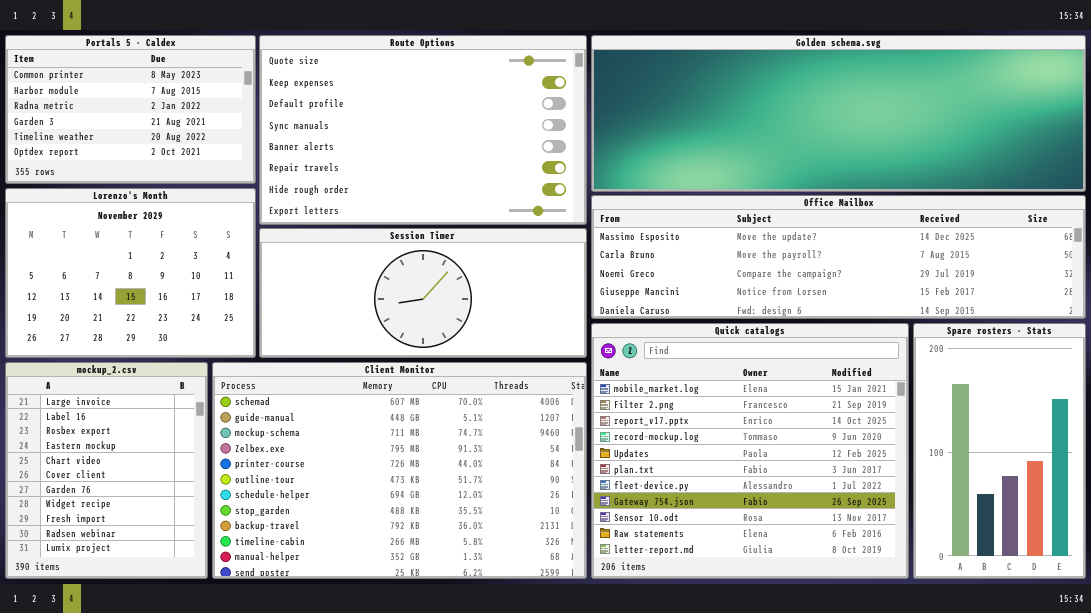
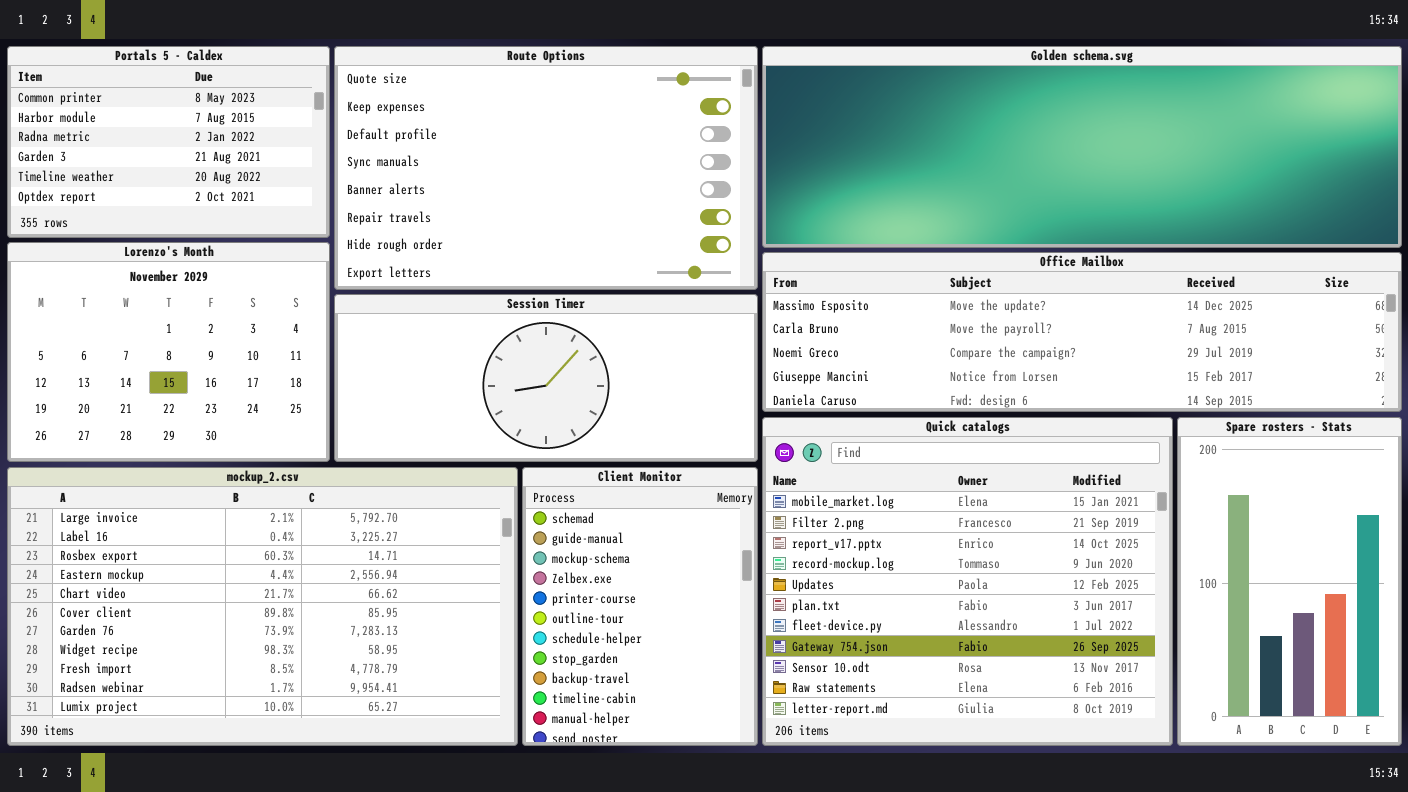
mockup_2.csv: [5,362,208,579] -> [7,467,518,746], resized
Client Monitor: [212,362,587,579] -> [522,467,758,746], resized

